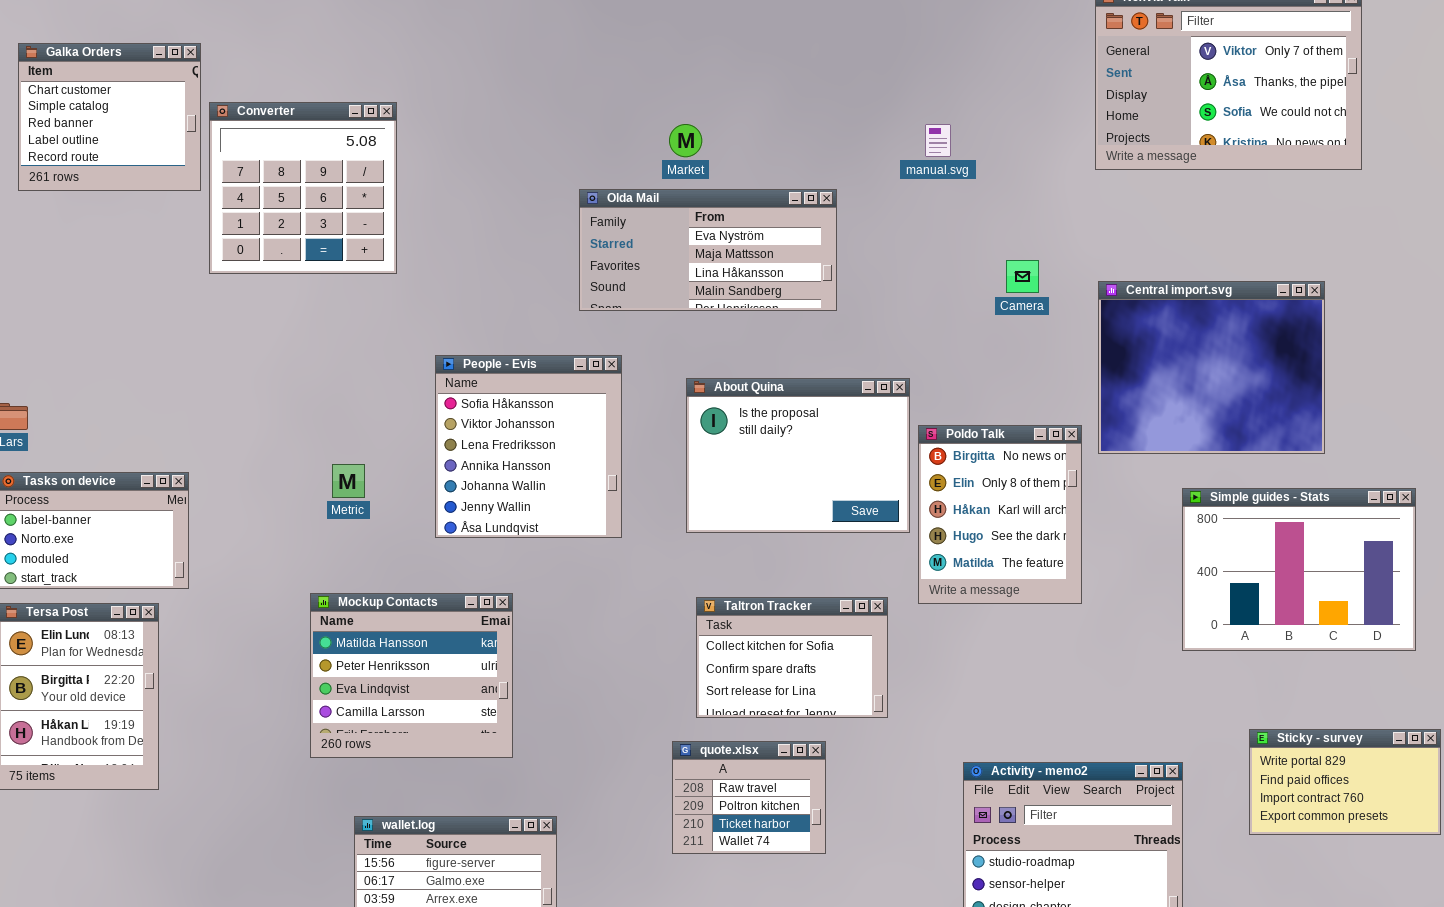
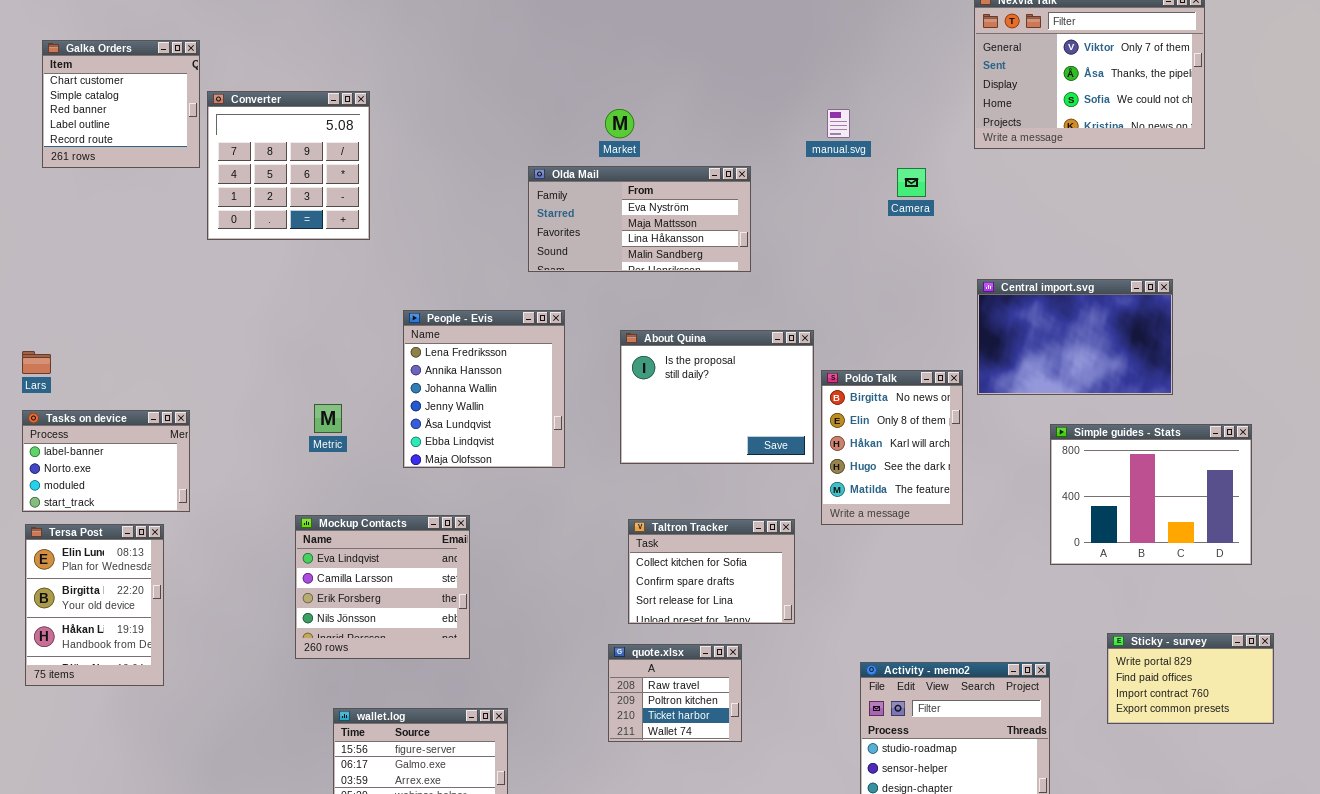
Camera: [1006,260,1039,293] -> [897,168,926,197], moved
Central import.svg: [1098,281,1325,454] -> [977,279,1173,395], resized
People - Evis: [435,355,622,538] -> [403,310,565,468], scrolled down 2 rows
Mockup Contacts: [310,593,513,758] -> [295,515,470,659], scrolled down 2 rows

